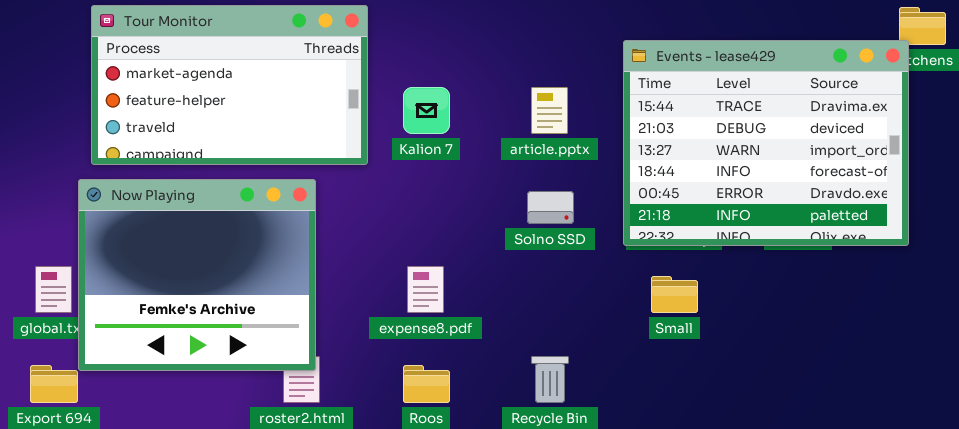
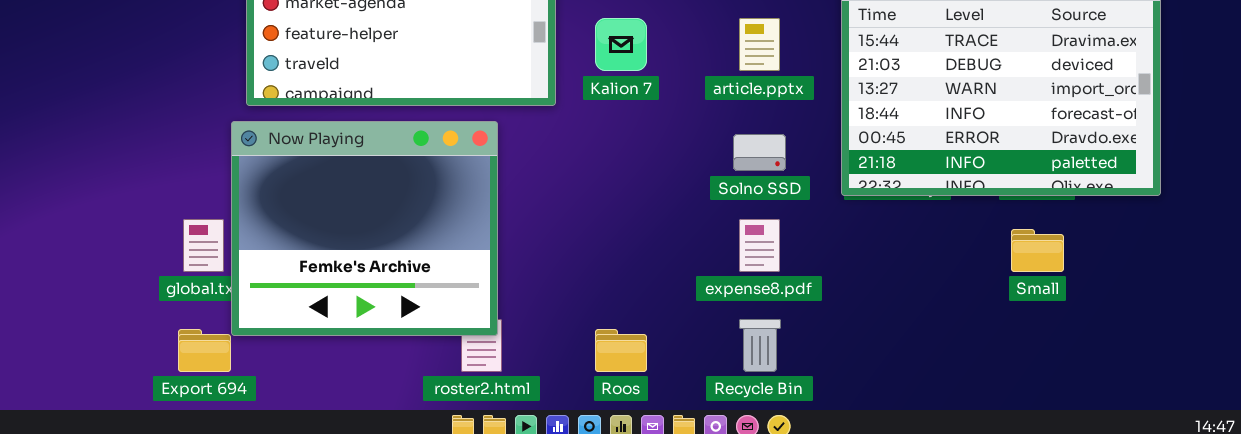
expense8.pdf: [407,266,444,313] -> [739,219,780,272], moved
Small: [651,276,698,313] -> [1011,229,1064,272], moved

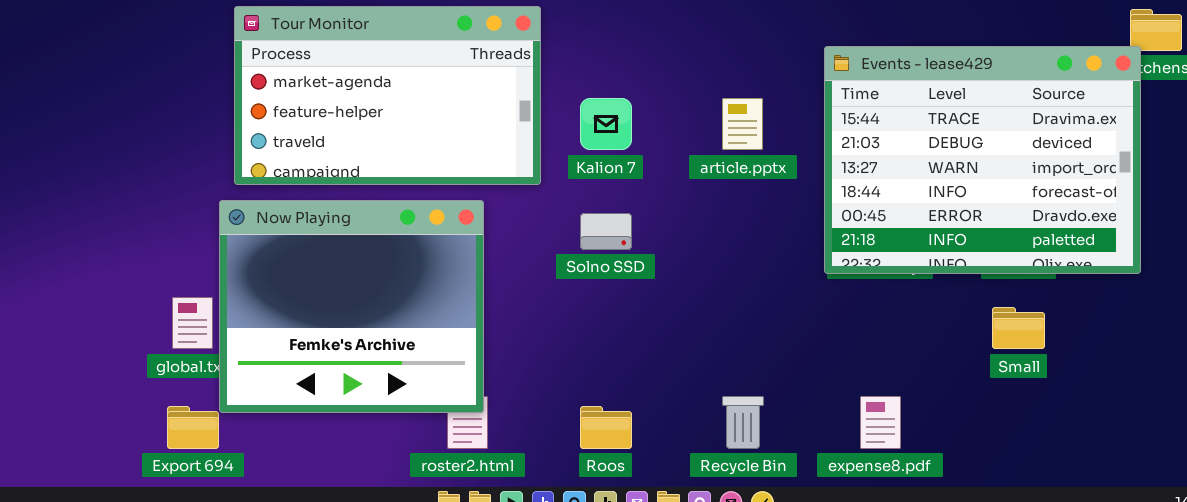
Solno SSD: [733,134,786,171] -> [580,213,632,250], moved
expense8.pdf: [739,219,780,272] -> [860,396,901,449], moved

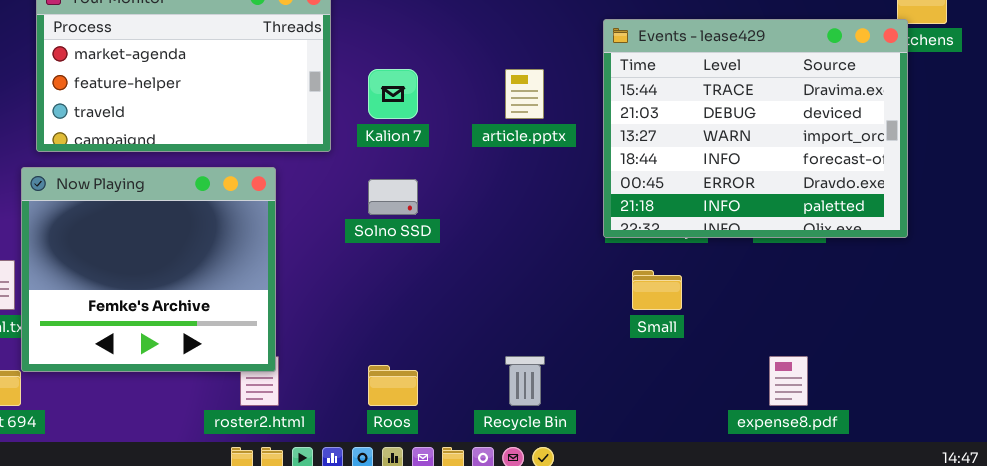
Small: [992,307,1045,349] -> [632,270,682,310], moved
expense8.pdf: [860,396,901,449] -> [769,356,808,406], moved

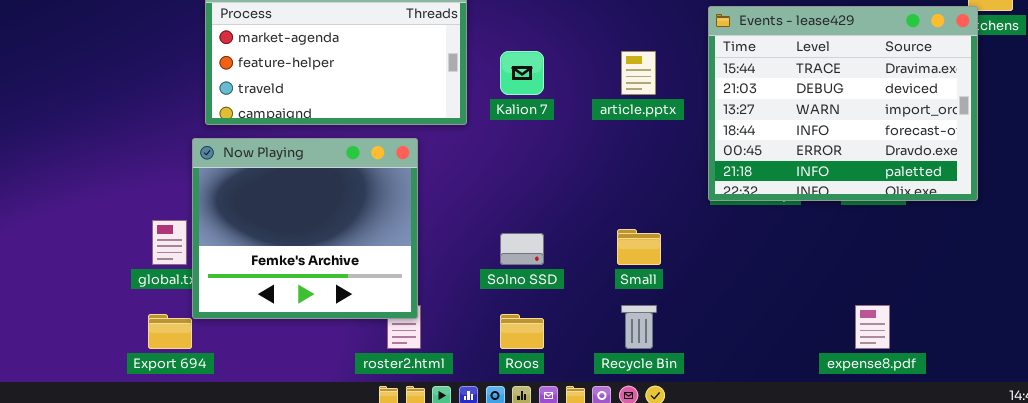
Solno SSD: [368,179,418,215] -> [500,233,544,265], moved
Small: [632,270,682,310] -> [617,229,661,265], moved

